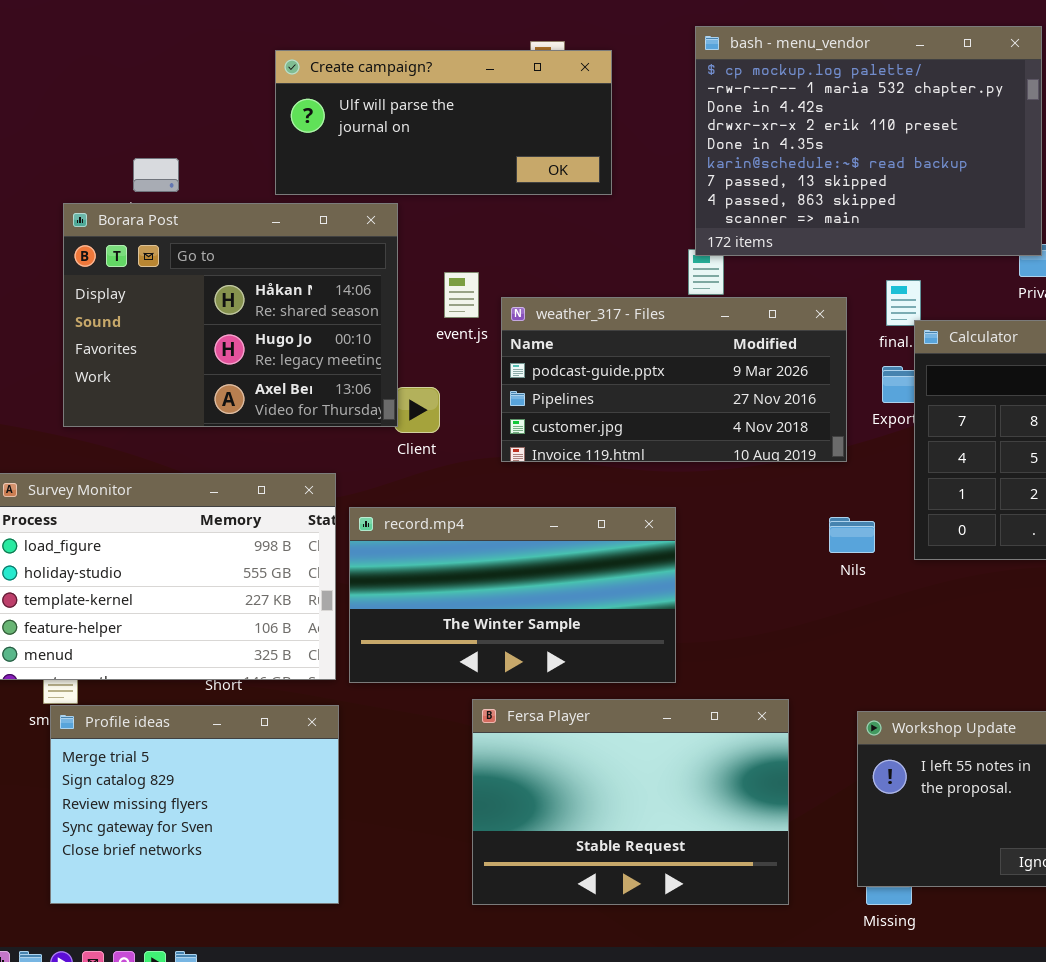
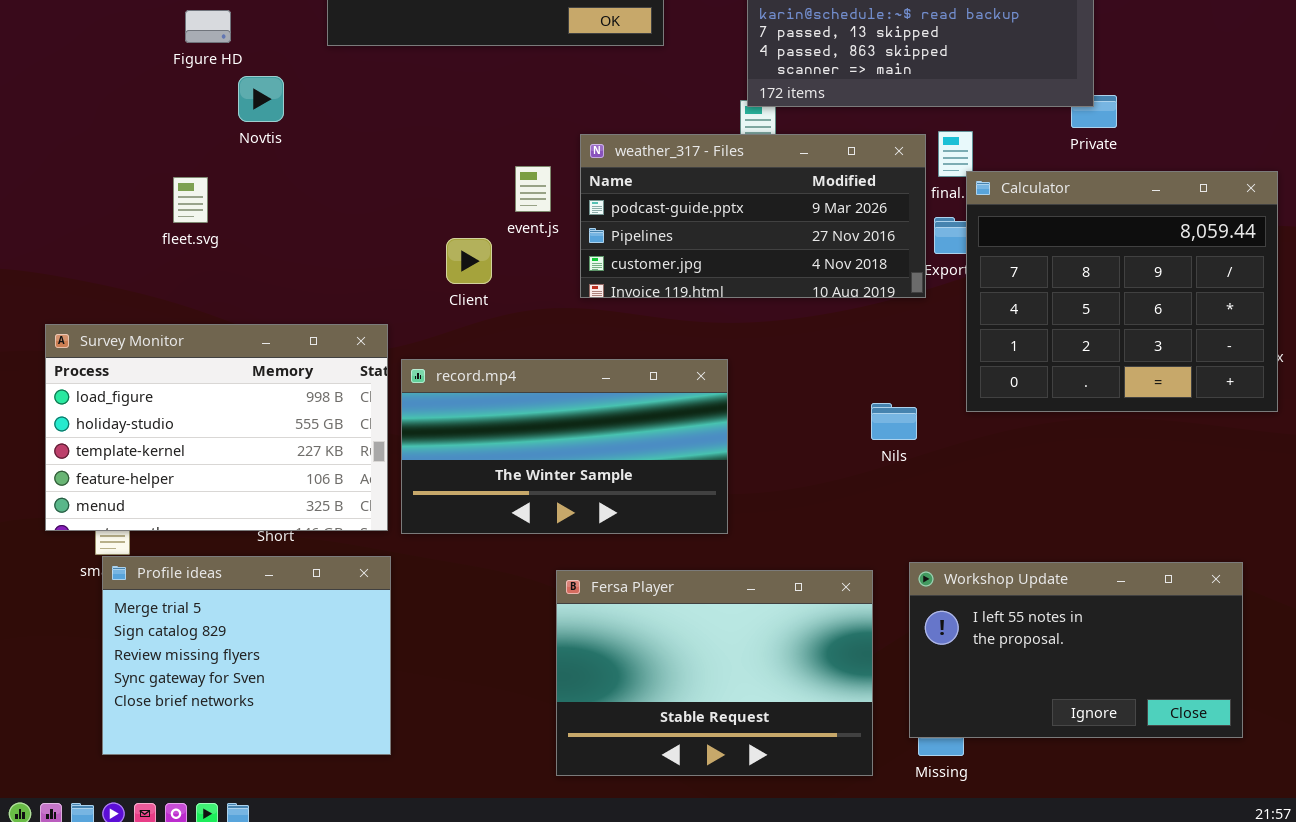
Borara Post: [63,203,398,427] -> none, closed
event.js: [444,272,479,318] -> [515,166,551,212], moved
weather_317 - Files: [501,297,847,462] -> [580,134,926,298], moved
Nils: [829,517,875,553] -> [871,403,917,440], moved
Fersa Player: [472,699,789,905] -> [556,570,873,776], moved

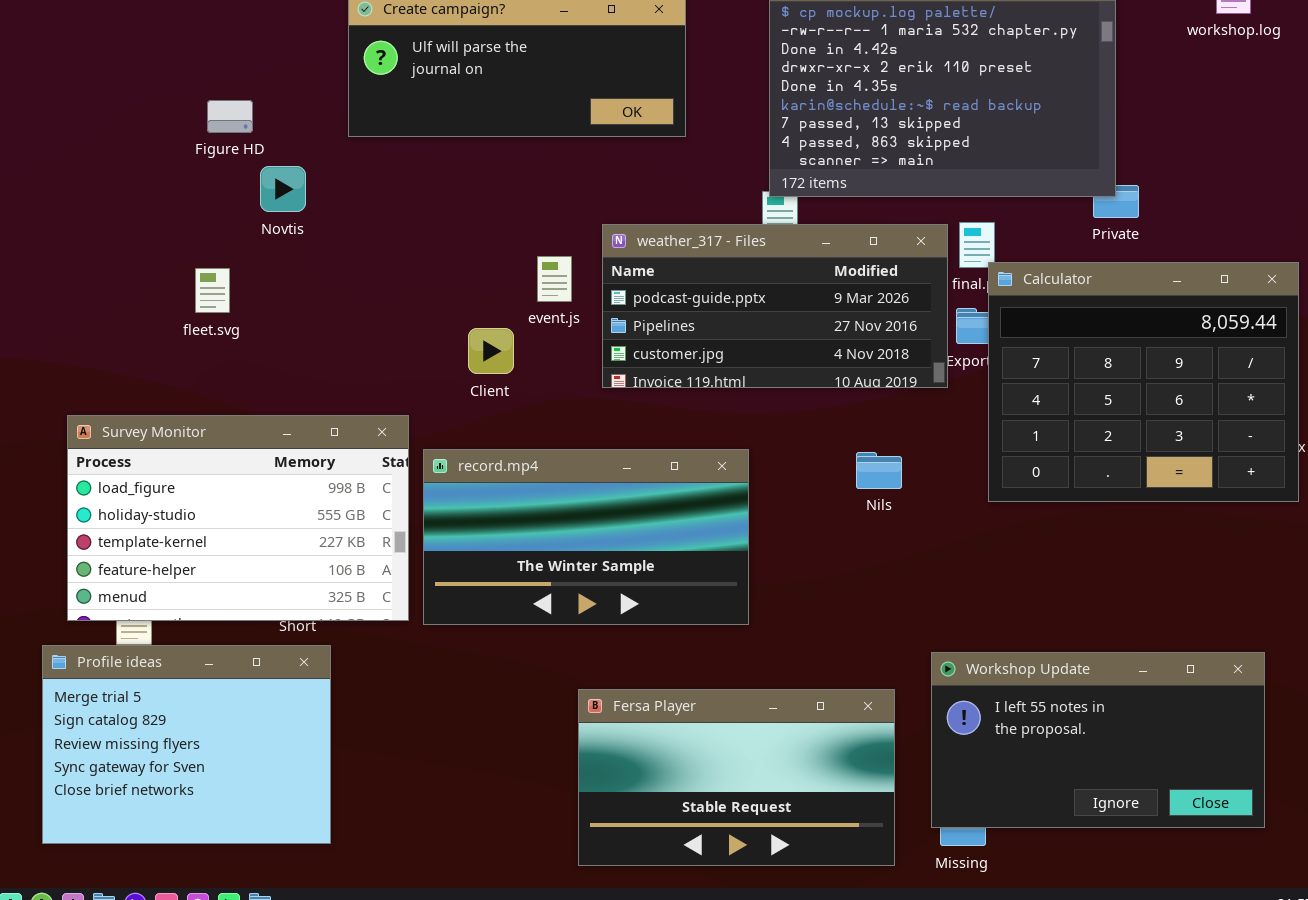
Nils: [871,403,917,440] -> [856,452,902,489], moved
Profile ideas: [102,556,391,755] -> [42,645,331,844], moved
Fersa Player: [556,570,873,776] -> [578,689,895,866], resized

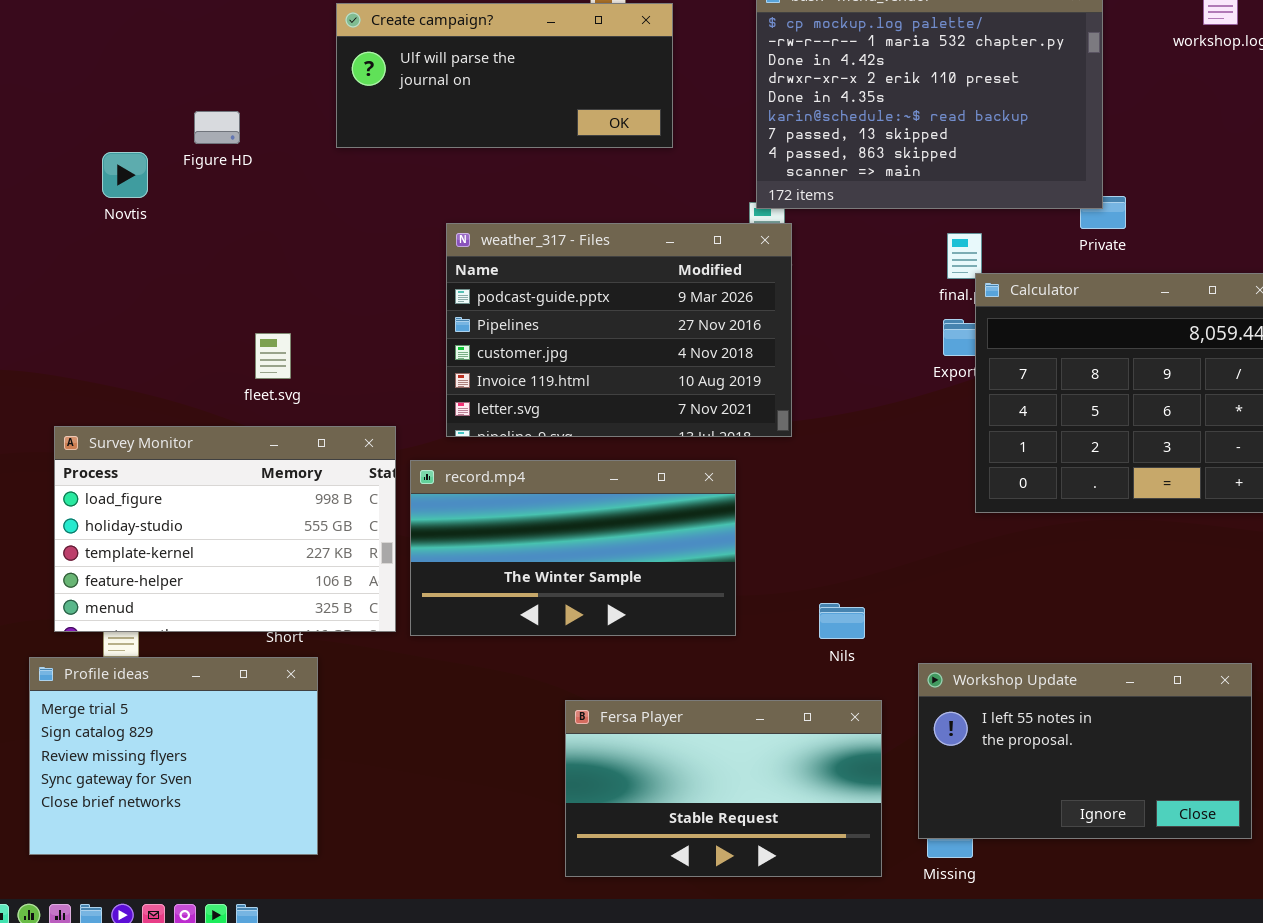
Novtis: [260,166,306,212] -> [102,152,148,198], moved
weather_317 - Files: [602,224,948,388] -> [446,223,792,437], moved, resized
fleet.svg: [195,268,230,313] -> [255,333,291,379], moved
Nils: [856,452,902,489] -> [819,603,865,639], moved

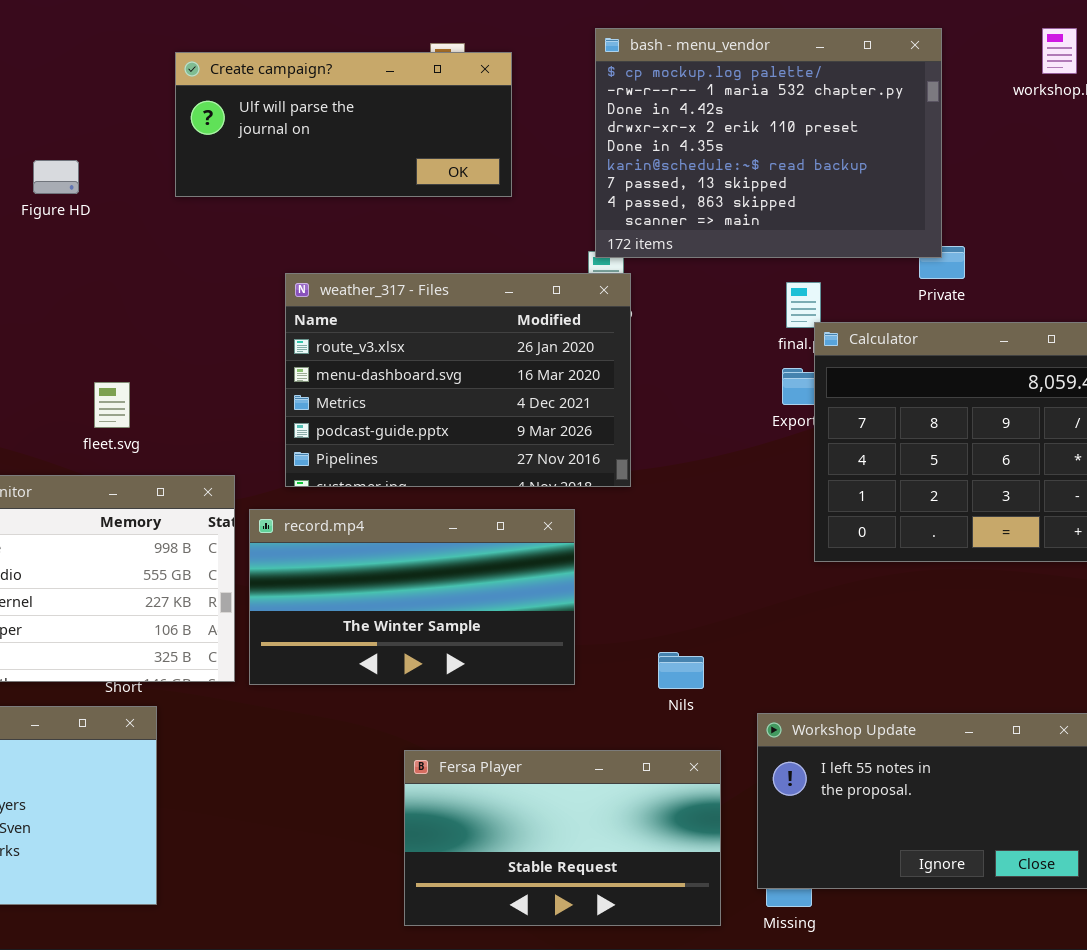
weather_317 - Files: [446,223,792,437] -> [285,273,631,487], scrolled up 3 rows

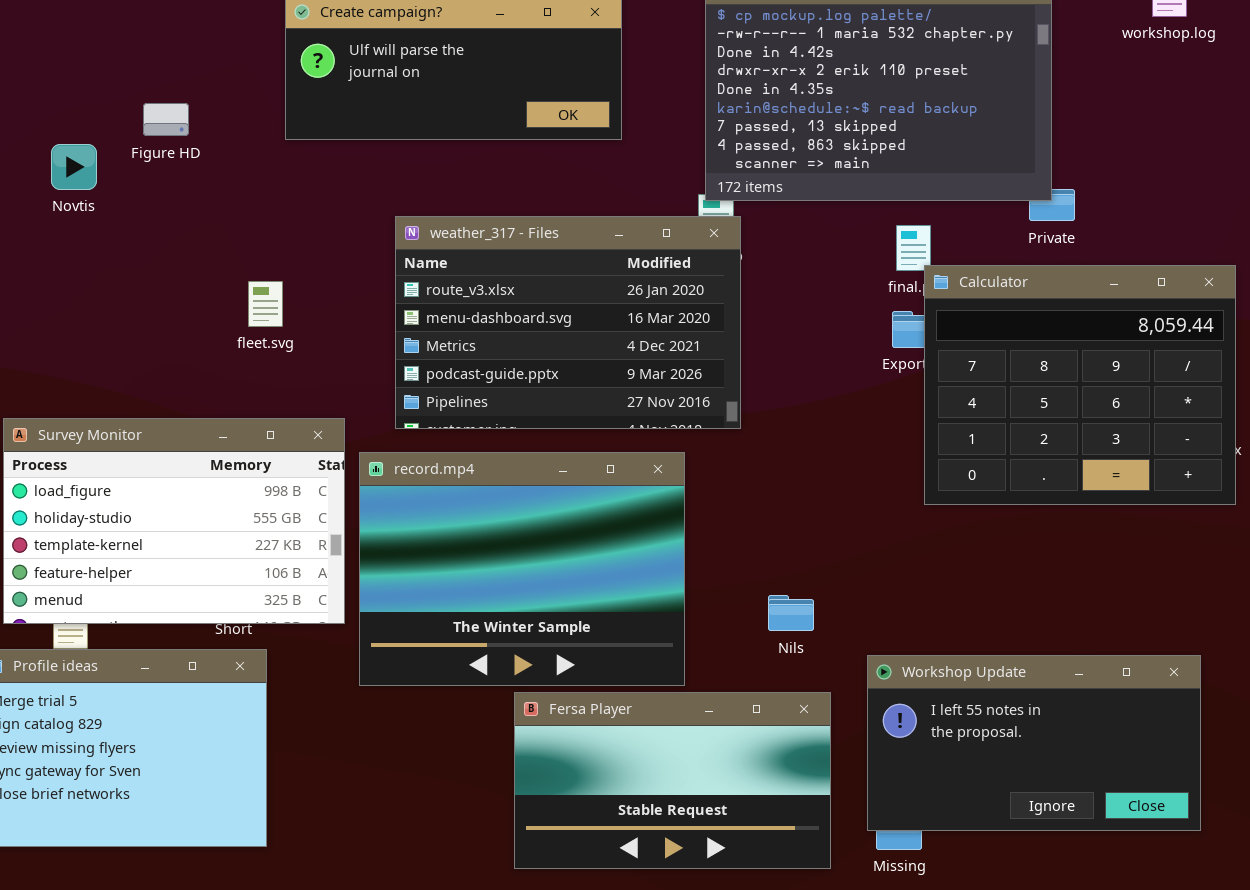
fleet.svg: [94,382,130,428] -> [248,281,283,327], moved
record.mp4: [249,509,575,685] -> [359,452,685,686], resized

